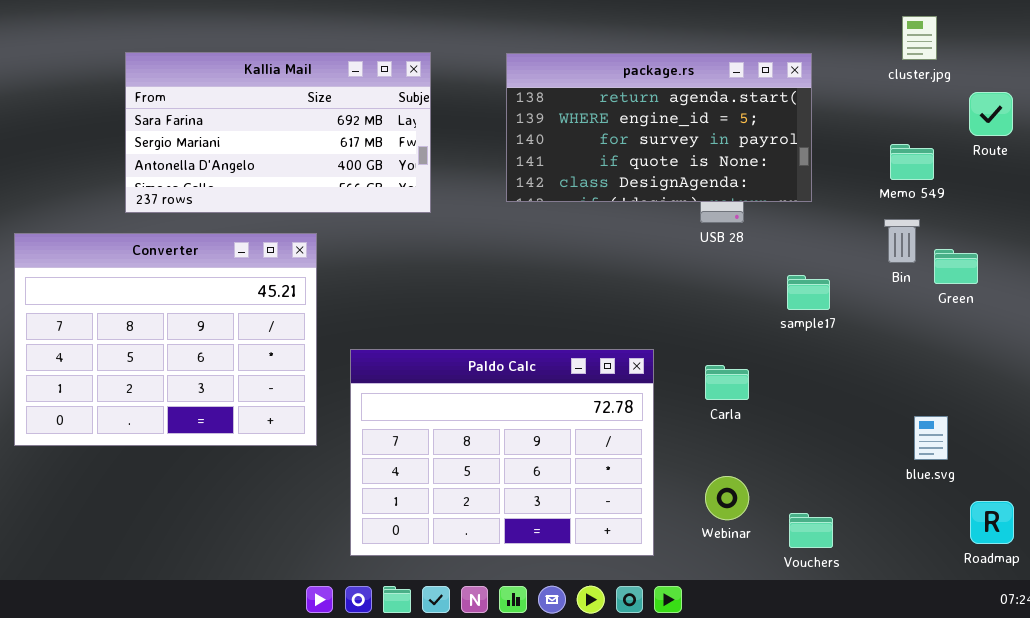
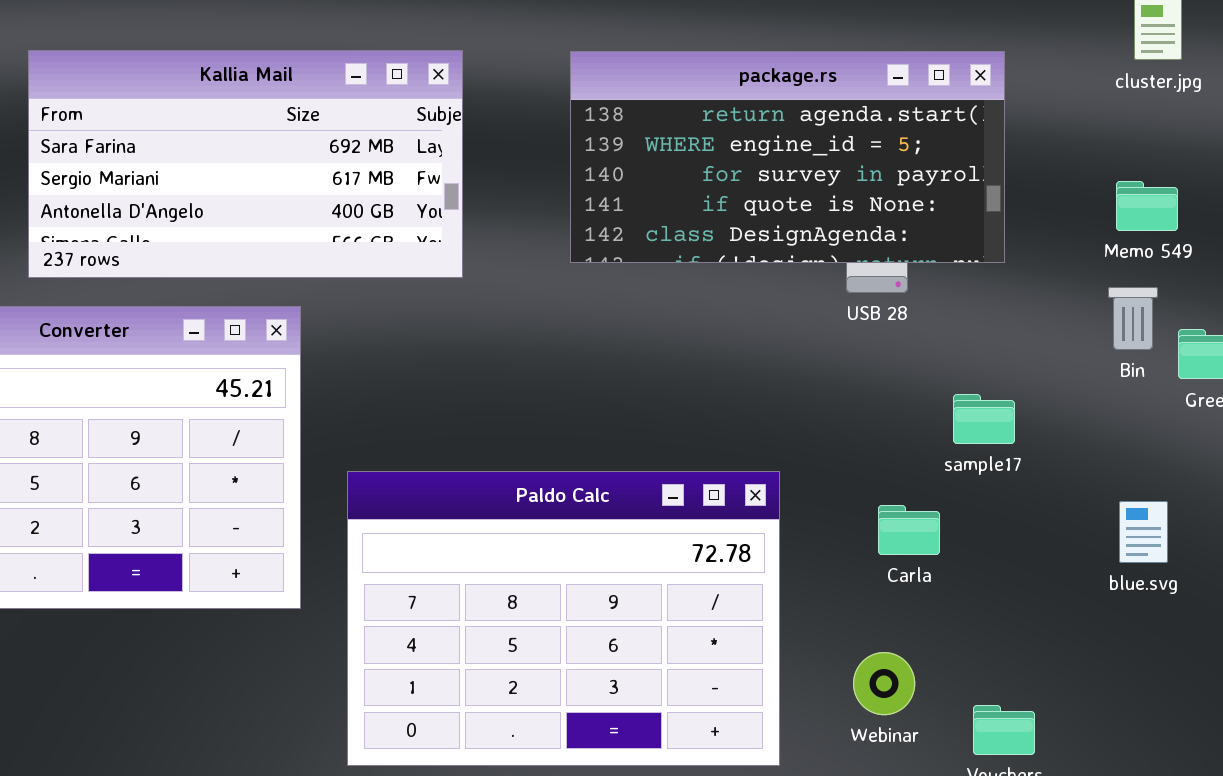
sample17: [787,275,830,310] -> [953,394,1015,444], moved
Carla: [705,365,749,400] -> [878,505,940,555], moved
blue.svg: [914,416,948,460] -> [1119,501,1168,563], moved

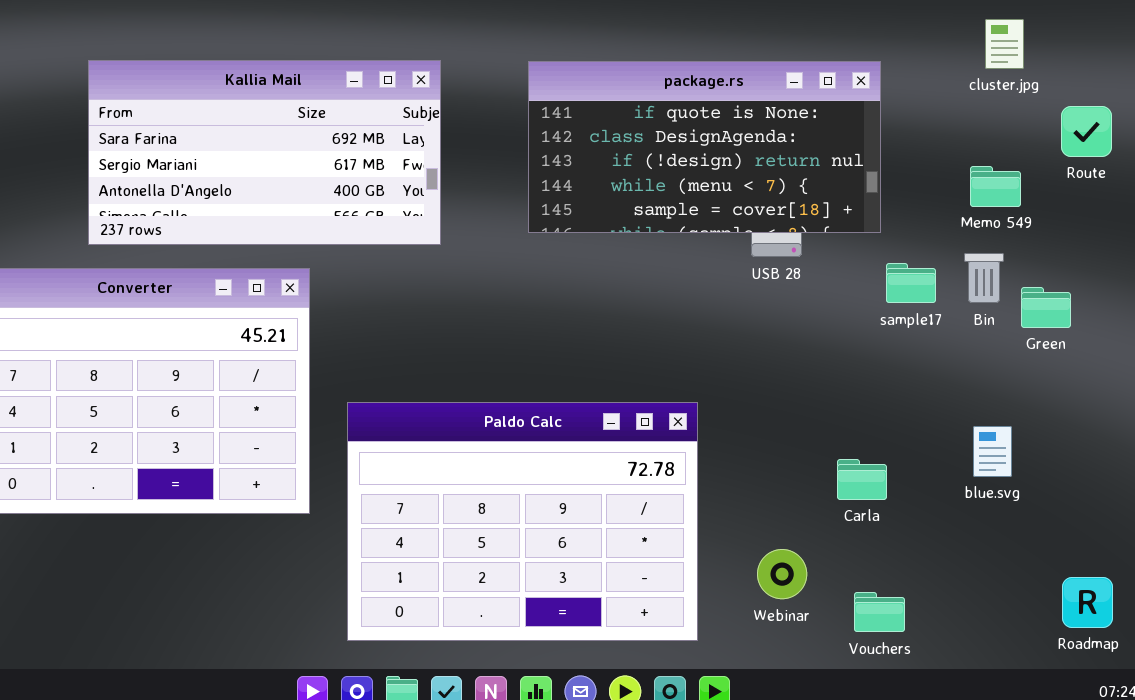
package.rs: [570,51,1005,263] -> [528,61,881,233], scrolled down 3 rows
sample17: [953,394,1015,444] -> [886,263,936,303], moved
Carla: [878,505,940,555] -> [837,459,887,500], moved

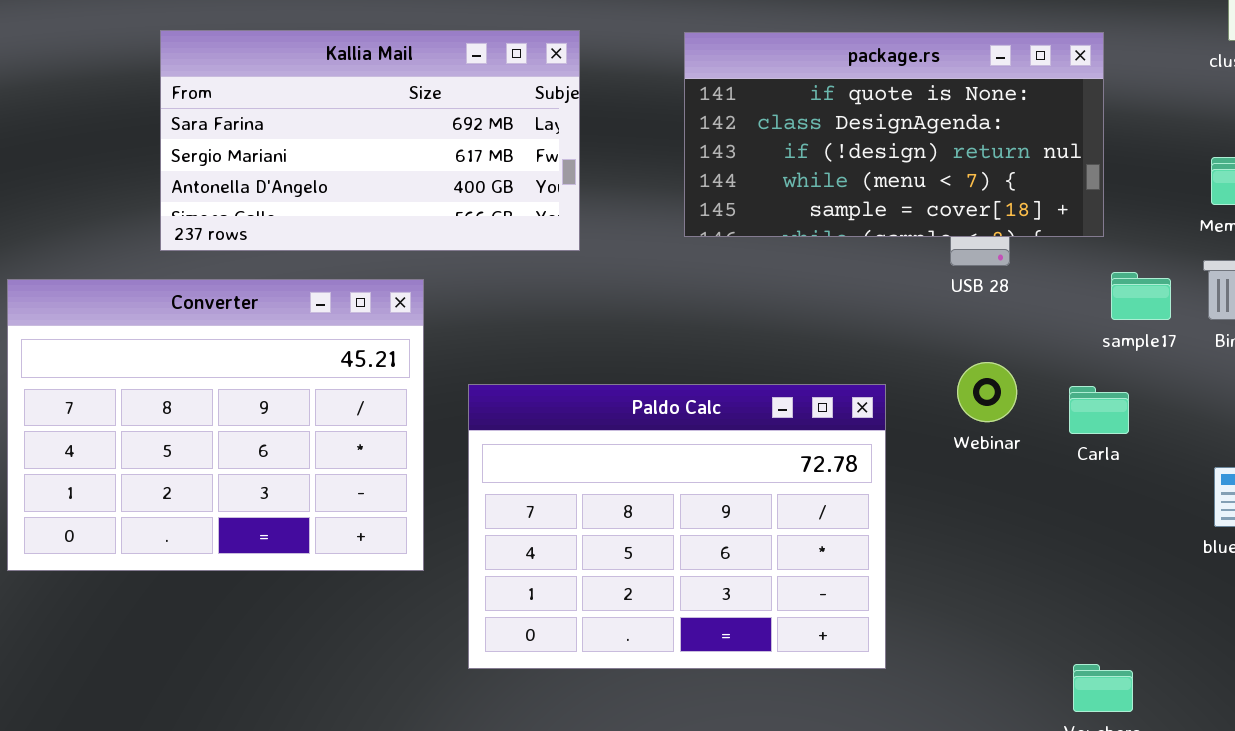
Paldo Calc: [347,402,698,641] -> [468,384,886,669], moved
Carla: [837,459,887,500] -> [1069,386,1129,434], moved
Webinar: [757,549,807,599] -> [957,362,1017,422], moved

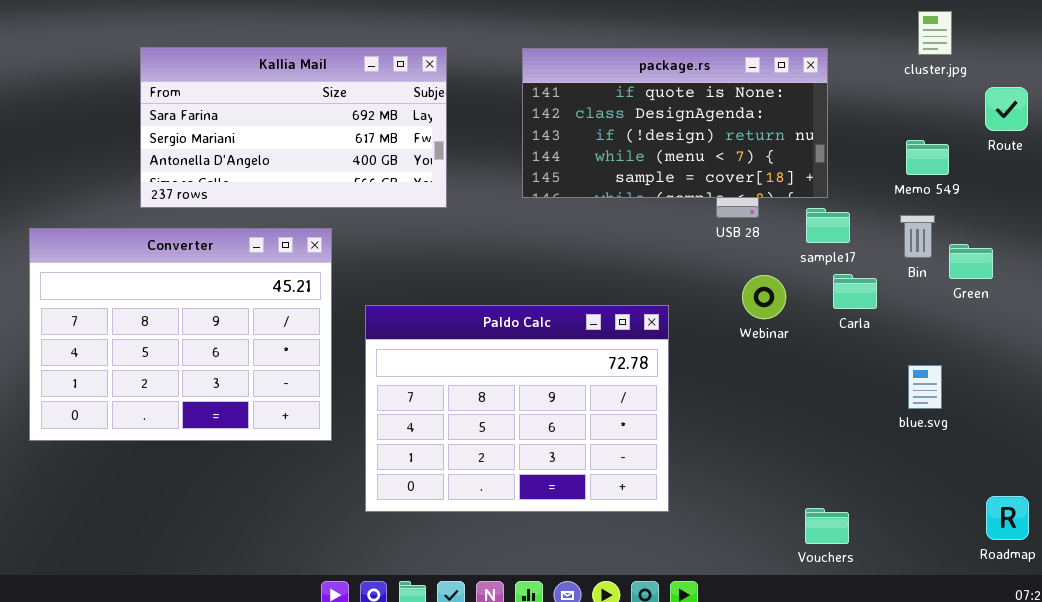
sample17: [1111,272,1171,320] -> [806,208,850,243], moved
Webinar: [957,362,1017,422] -> [742,275,786,319], moved
Carla: [1069,386,1129,434] -> [833,274,877,309], moved

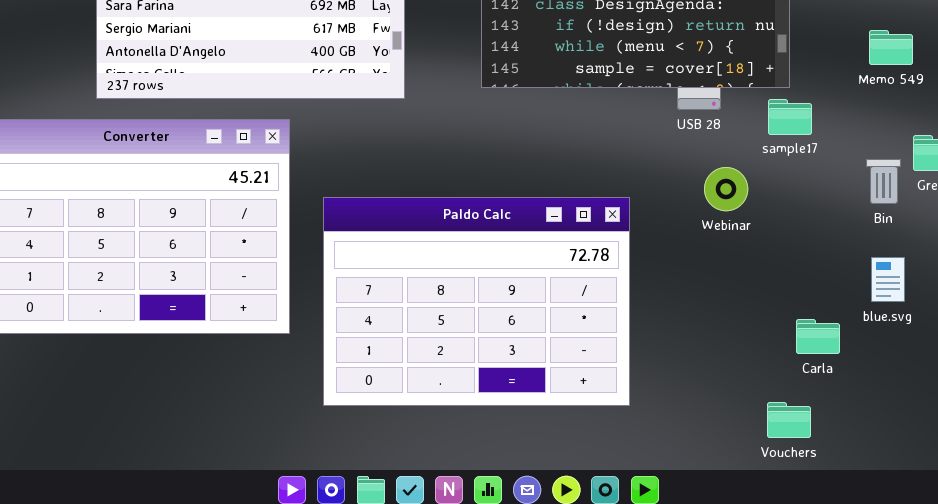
Bin: [900,215,935,258] -> [866,159,901,204], moved
Carla: [833,274,877,309] -> [796,319,840,354], moved

